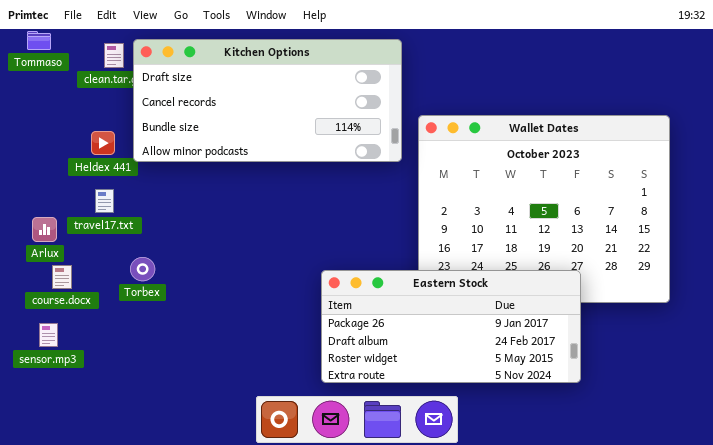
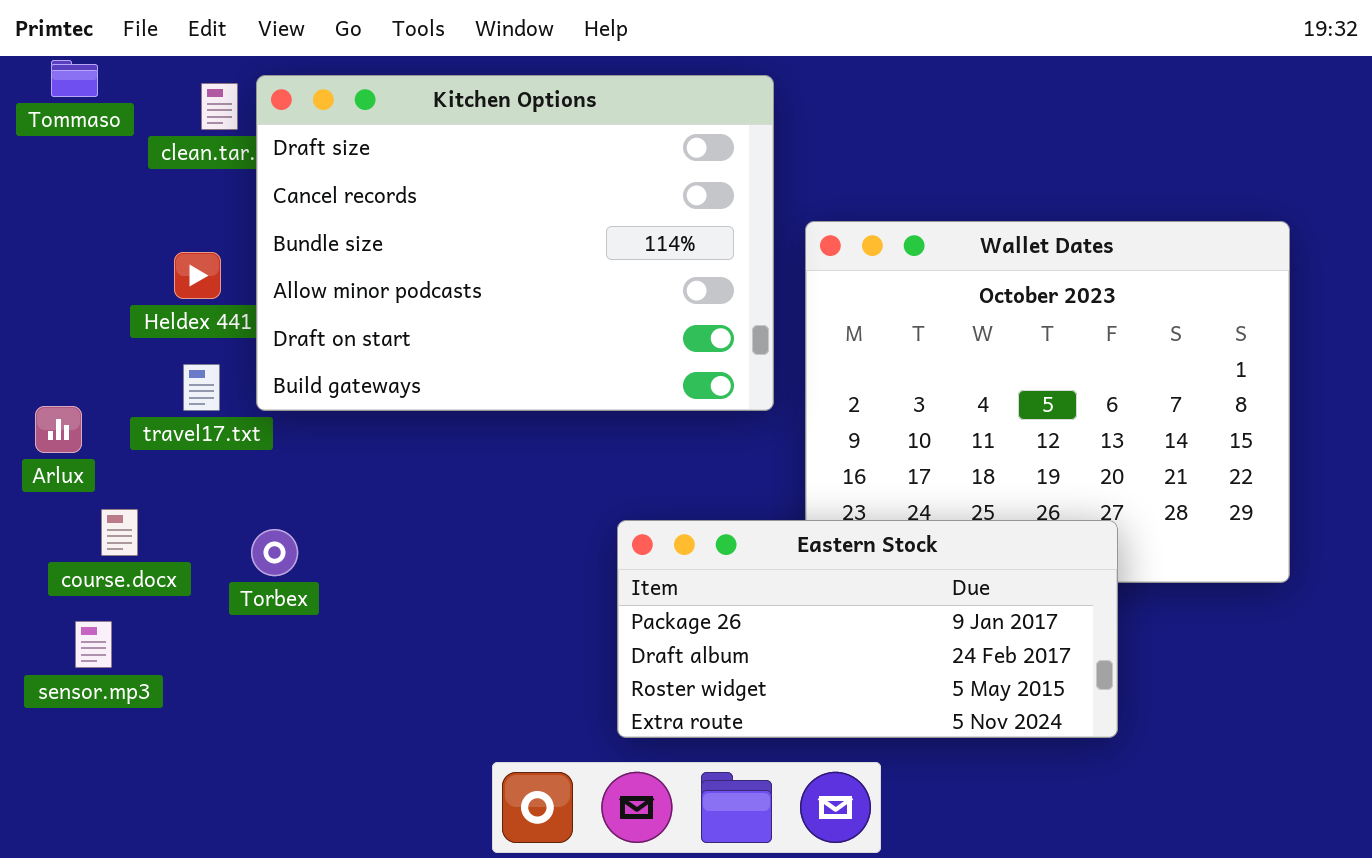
Kitchen Options: [133,39,402,162] -> [256,75,774,411], resized
Arlux: [32,217,57,242] -> [35,406,82,453], moved
Torbex: [130,257,155,281] -> [251,529,298,576], moved

